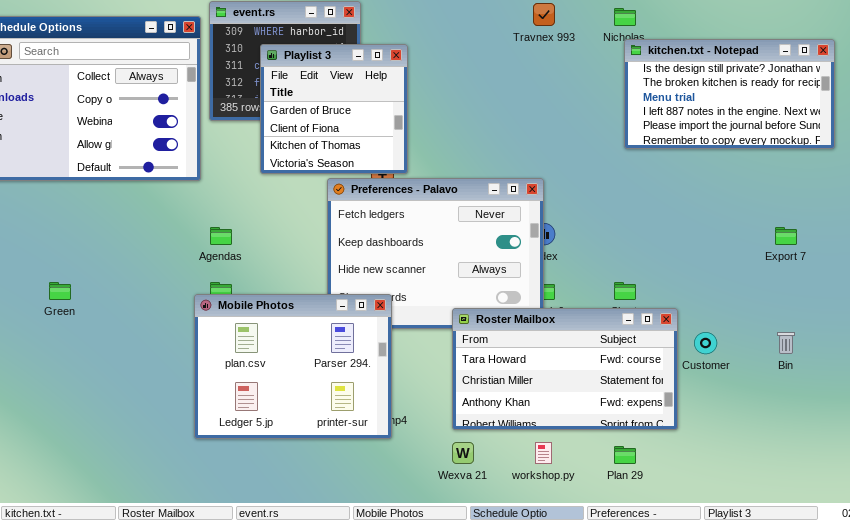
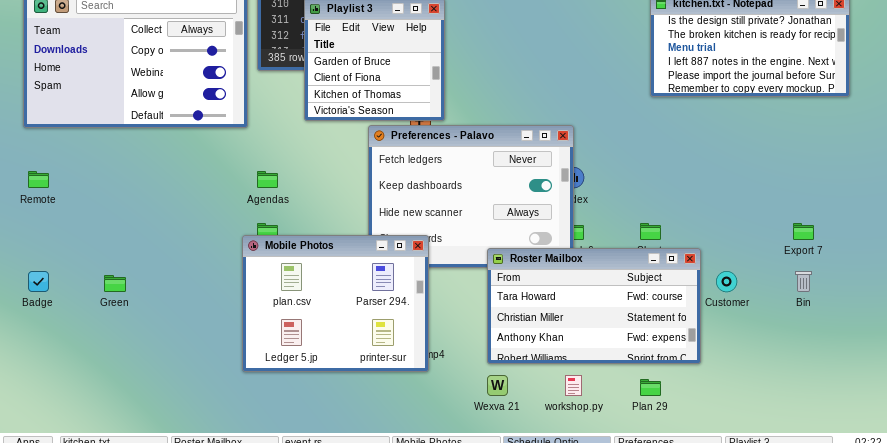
Export 7: [775,227,797,245] -> [793,223,814,240], moved
Green: [49,282,71,300] -> [104,275,126,292], moved

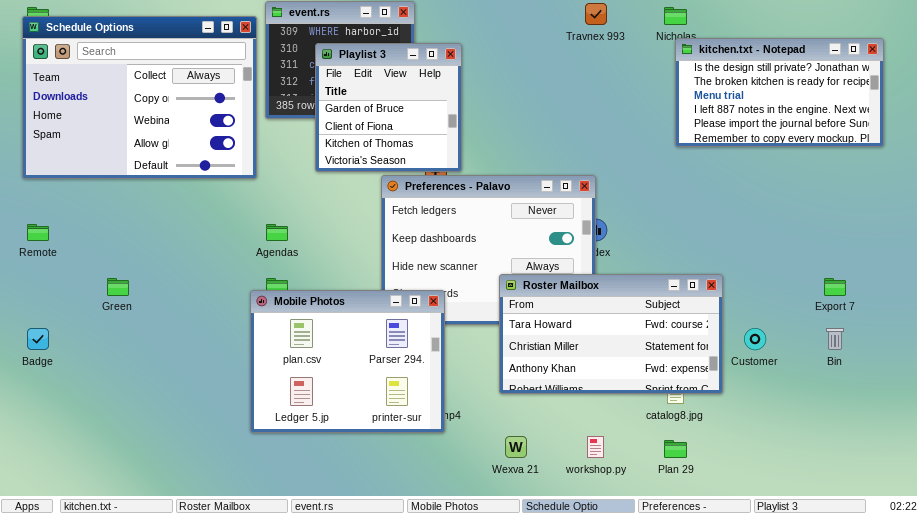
Roster Mailbox: [487,248,701,364] -> [499,274,723,394], moved
Green: [104,275,126,292] -> [107,278,129,296], moved

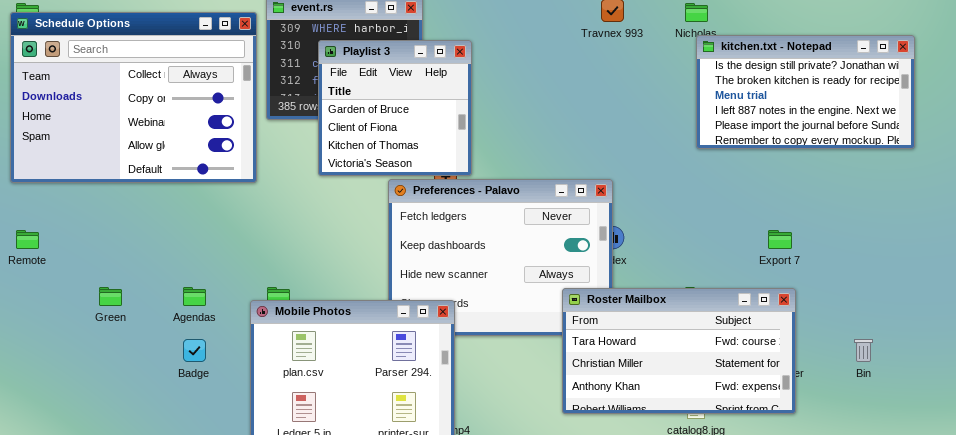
Agendas: [266,224,288,241] -> [183,287,206,306], moved
Roster Mailbox: [499,274,723,394] -> [562,288,796,414], moved
Export 7: [824,278,846,296] -> [768,230,792,249], moved
Badge: [27,328,49,350] -> [183,339,206,362], moved

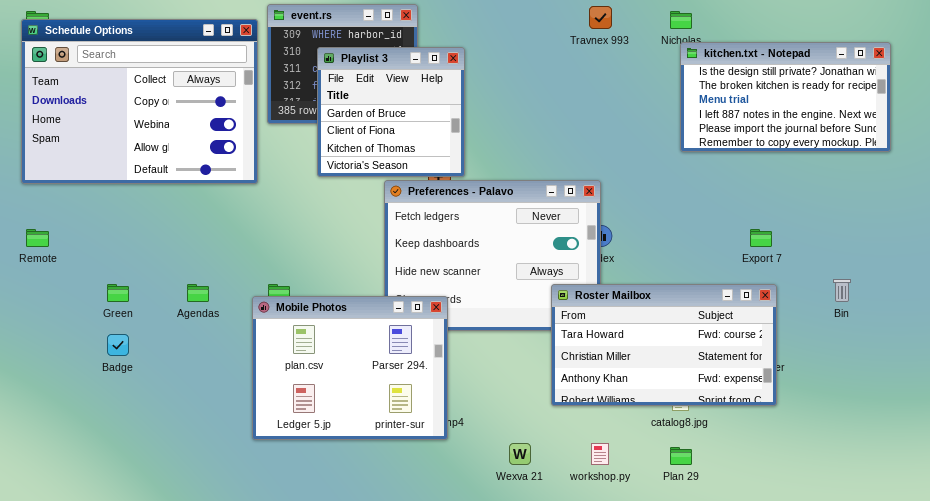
Badge: [183,339,206,362] -> [107,334,129,356], moved
Bin: [854,339,873,362] -> [833,279,851,302], moved

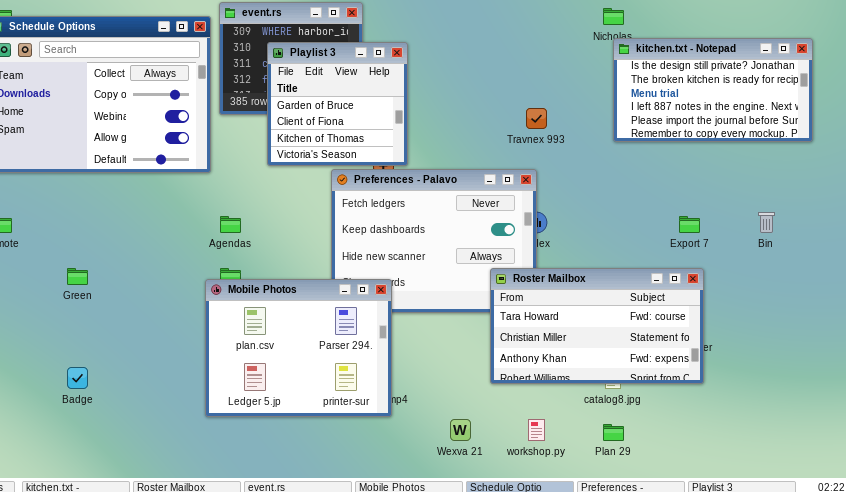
Travnex 993: [589,6,612,29] -> [526,108,547,129], moved
Bin: [833,279,851,302] -> [758,212,775,233], moved
Agendas: [187,284,209,302] -> [220,216,241,233], moved
Badge: [107,334,129,356] -> [67,367,88,389], moved

